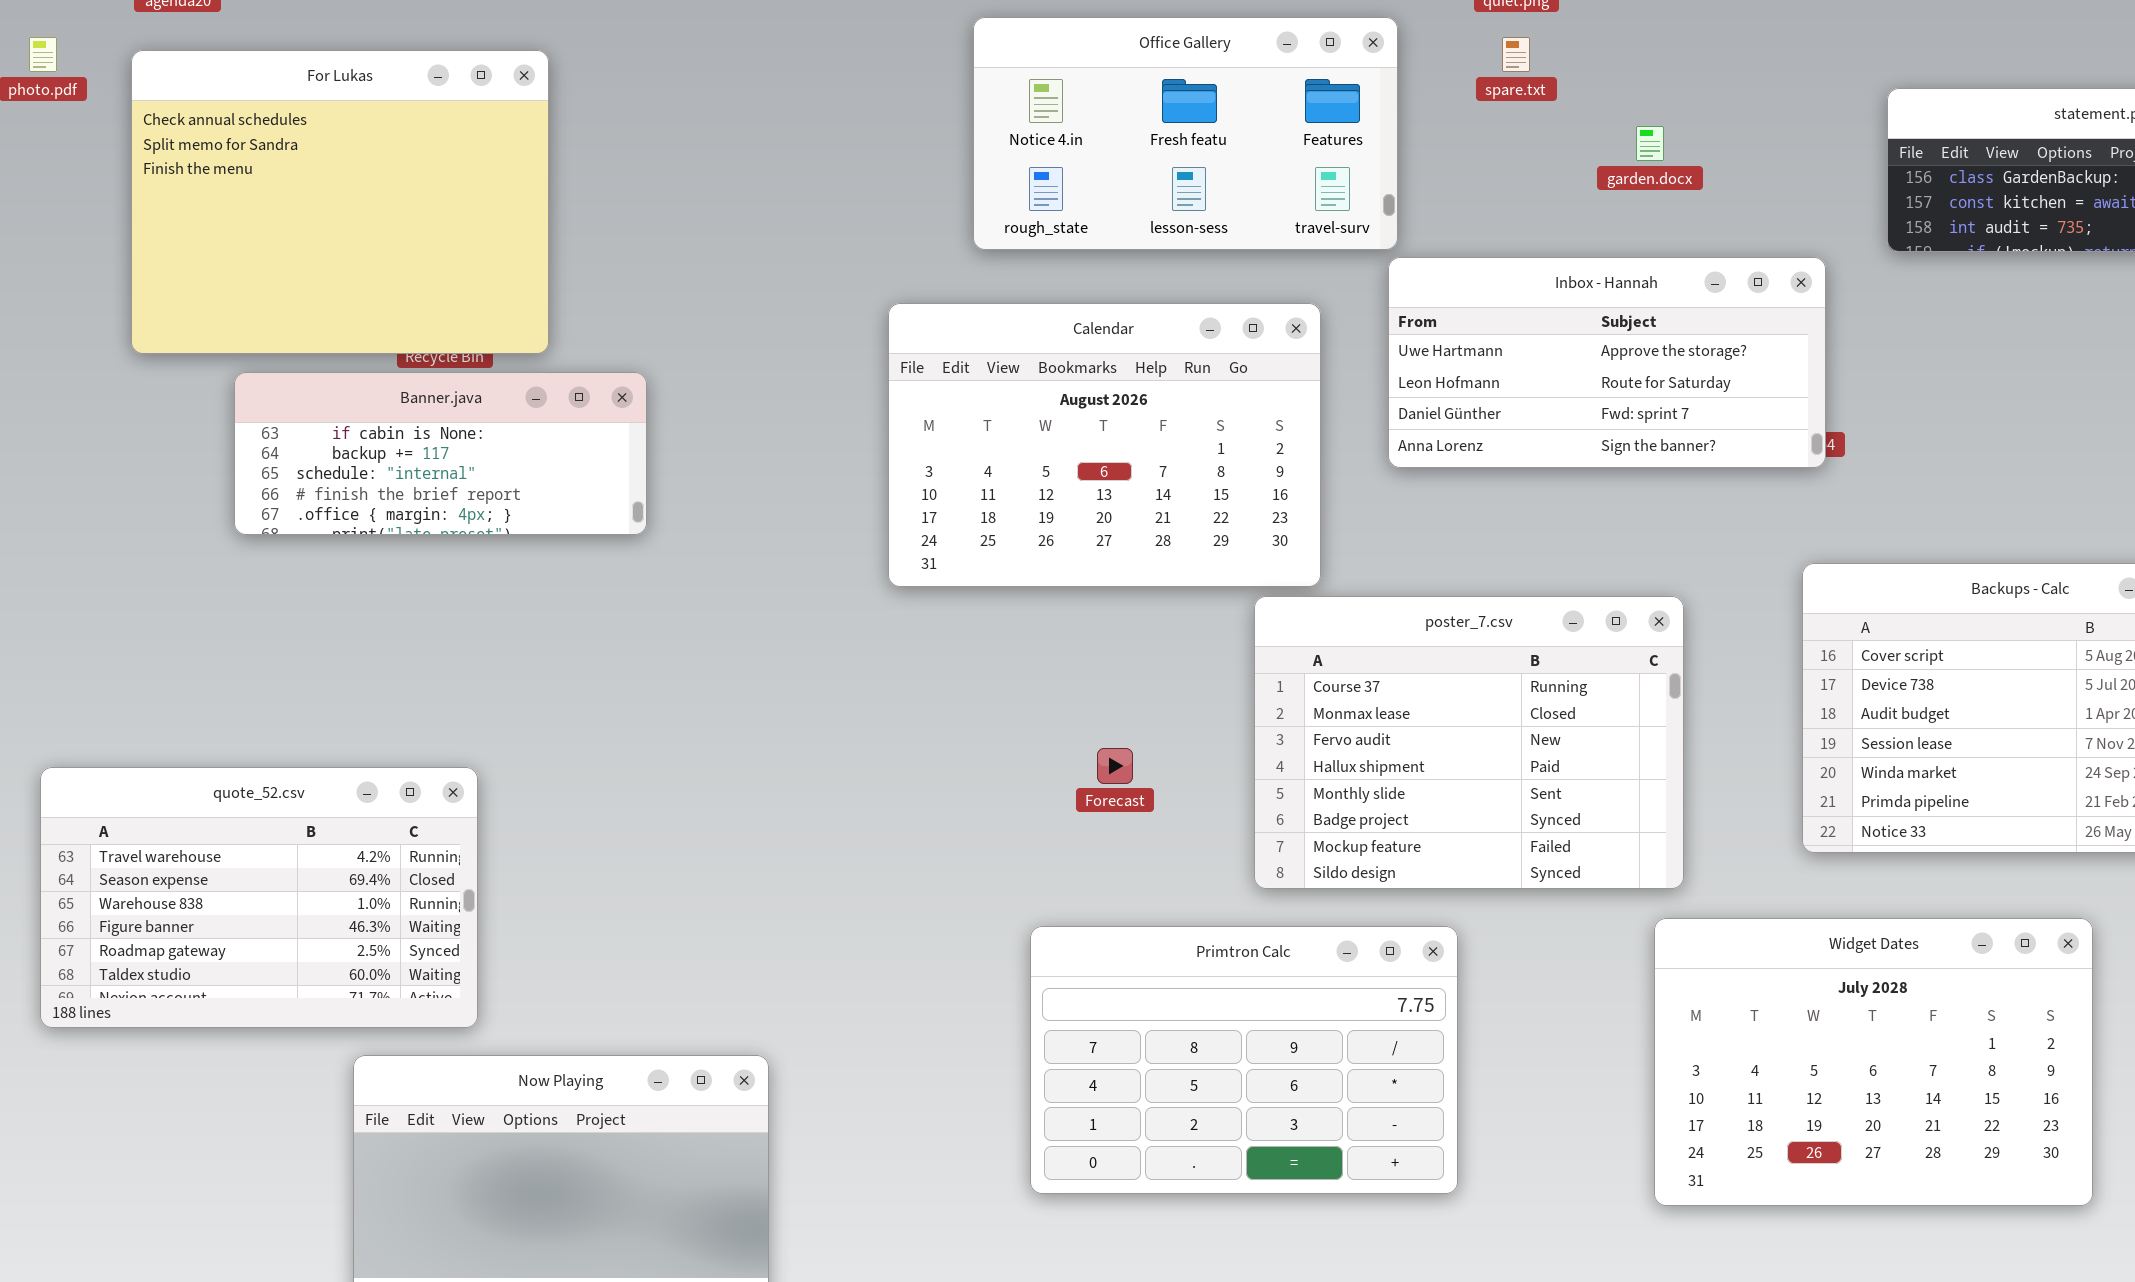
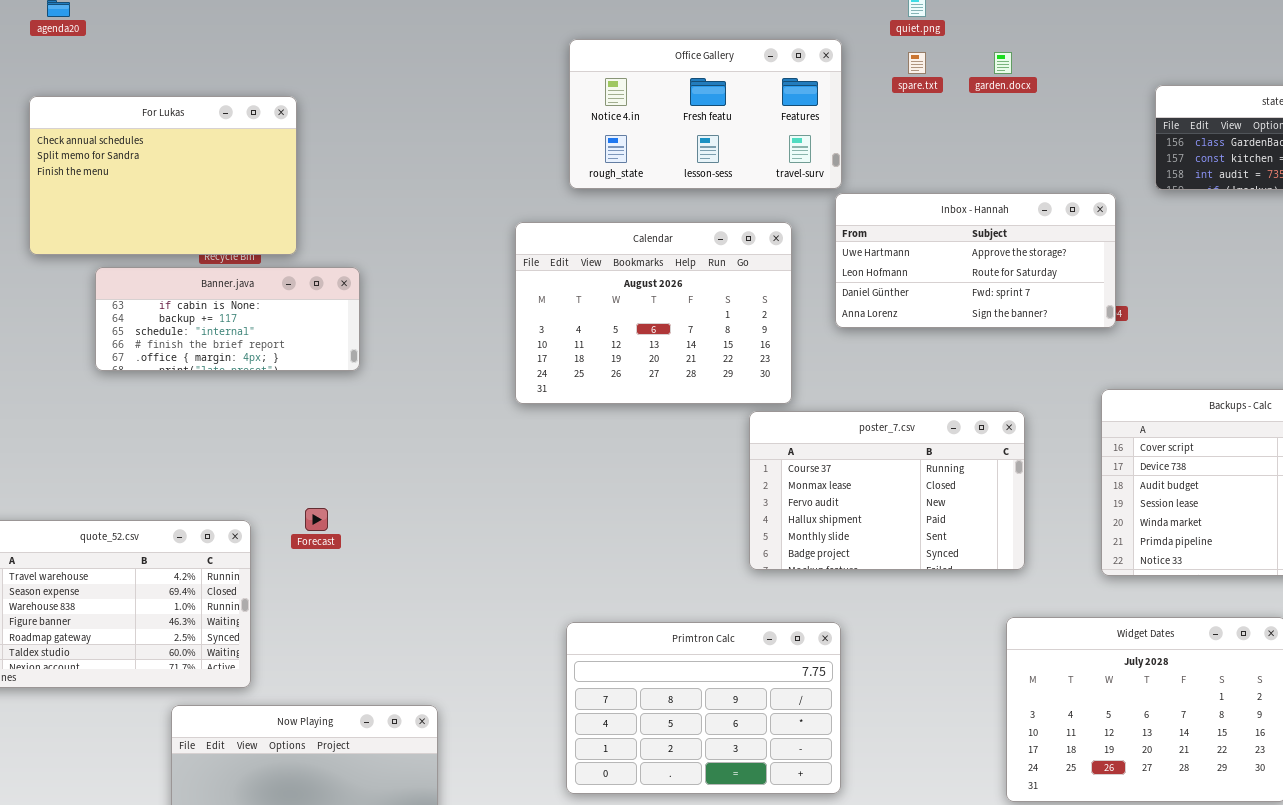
For Lukas: [131,50,549,354] -> [29,96,297,255], resized
garden.docx: [1636,126,1664,161] -> [994,52,1012,74], moved
poster_7.csv: [1254,596,1684,889] -> [749,411,1025,570], resized
Forecast: [1097,748,1133,784] -> [305,508,328,531], moved
Primtron Calc: [1030,926,1458,1194] -> [566,622,841,794], moved

